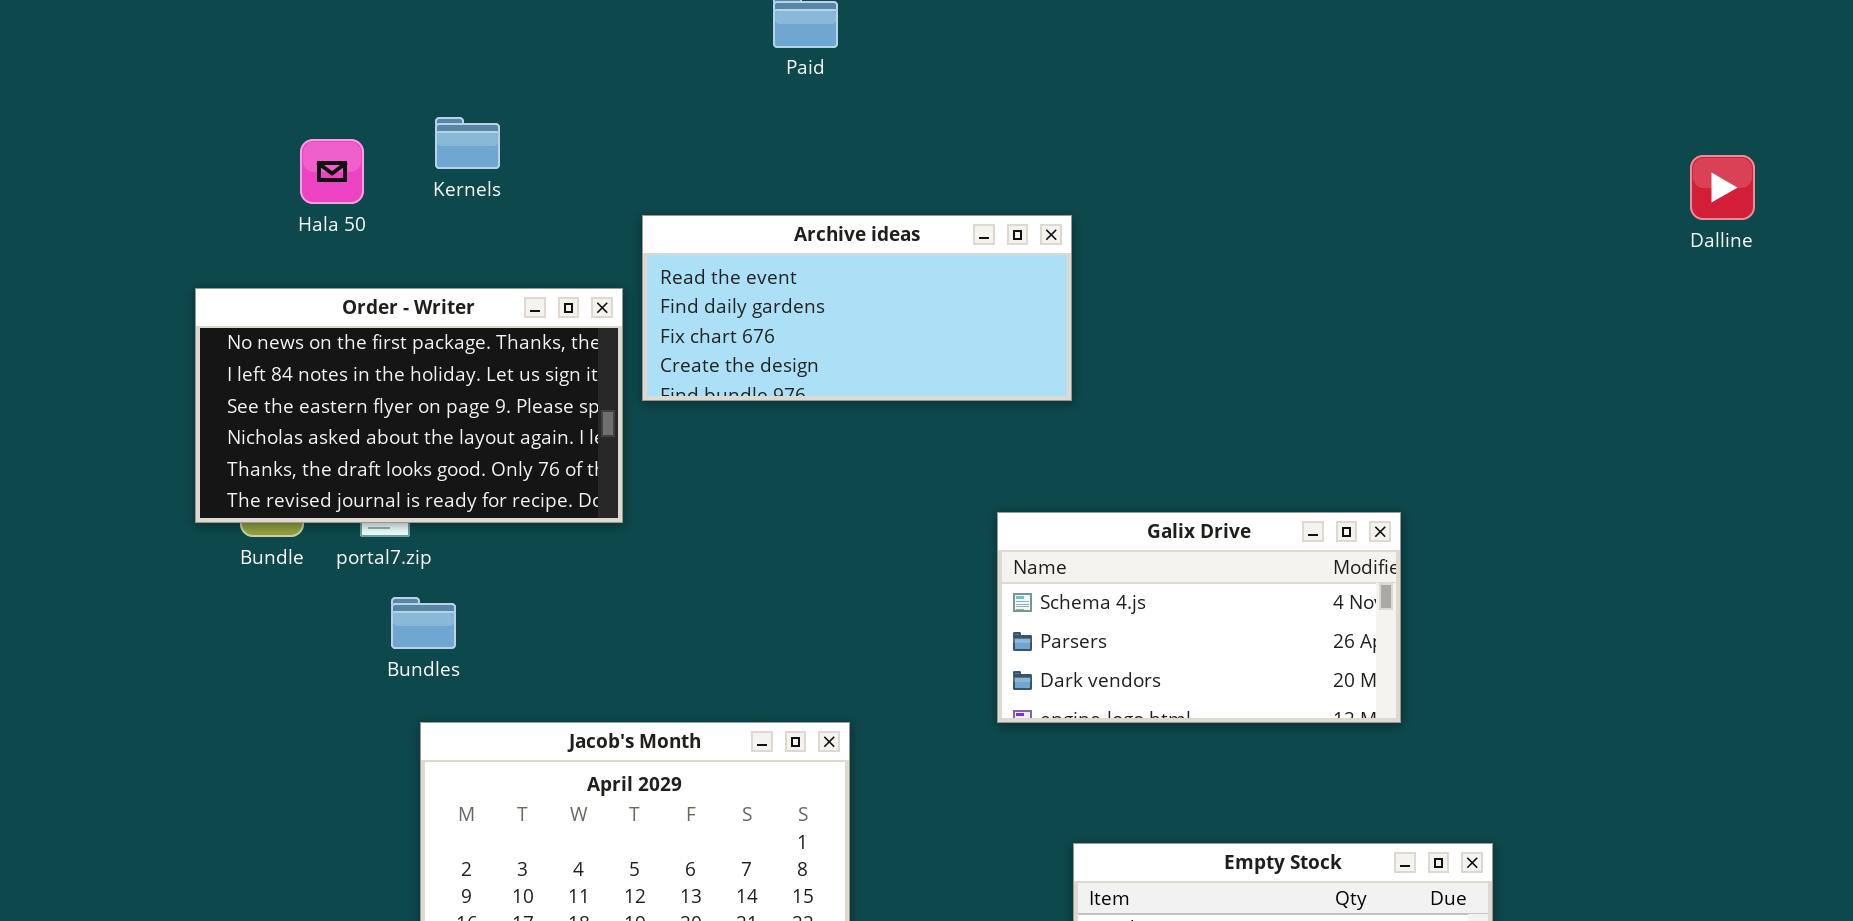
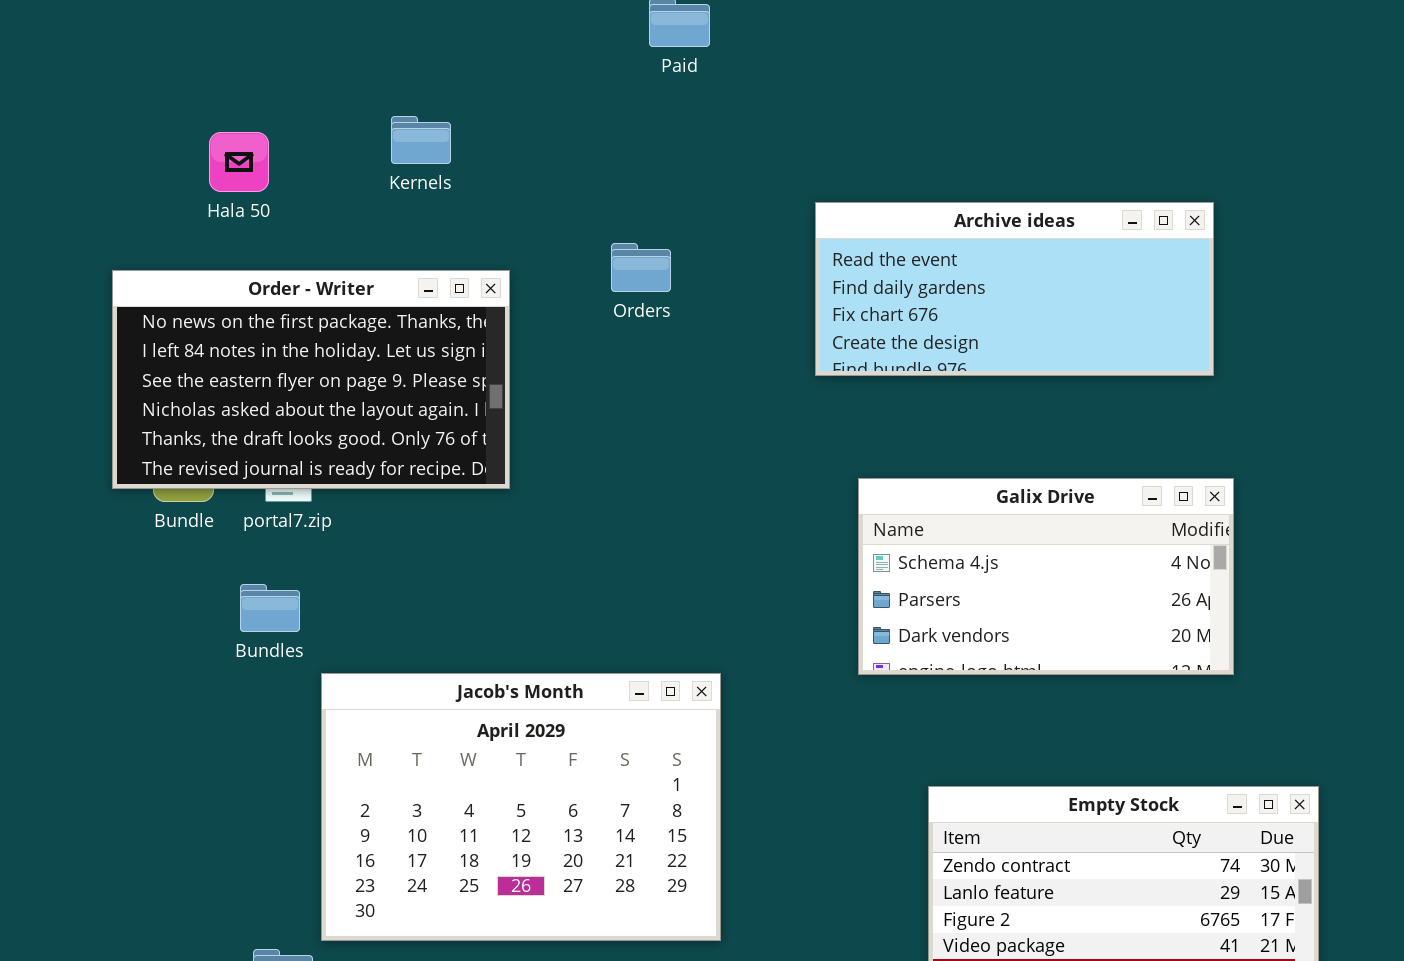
Kernels: [435,117,500,169] -> [391,116,451,164], moved
Archive ideas: [642,215,1072,401] -> [815,202,1214,376], moved
Bundles: [391,597,456,649] -> [240,584,300,632], moved

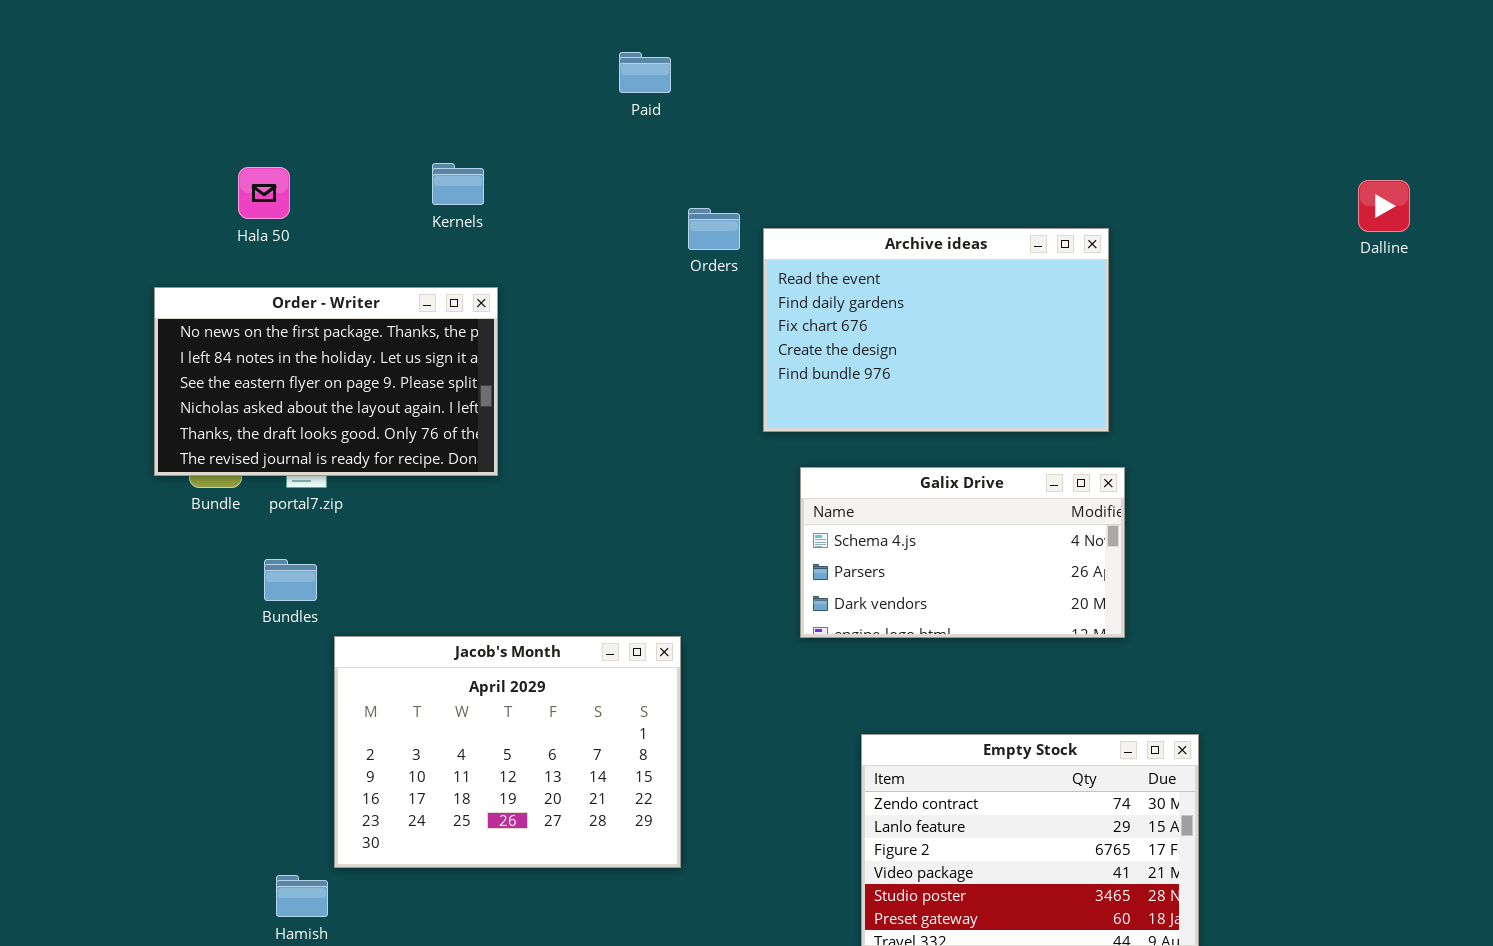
Kernels: [391,116,451,164] -> [432,163,484,205], moved
Archive ideas: [815,202,1214,376] -> [763,228,1109,432], resized
Orders: [611,243,671,292] -> [688,208,740,250], moved

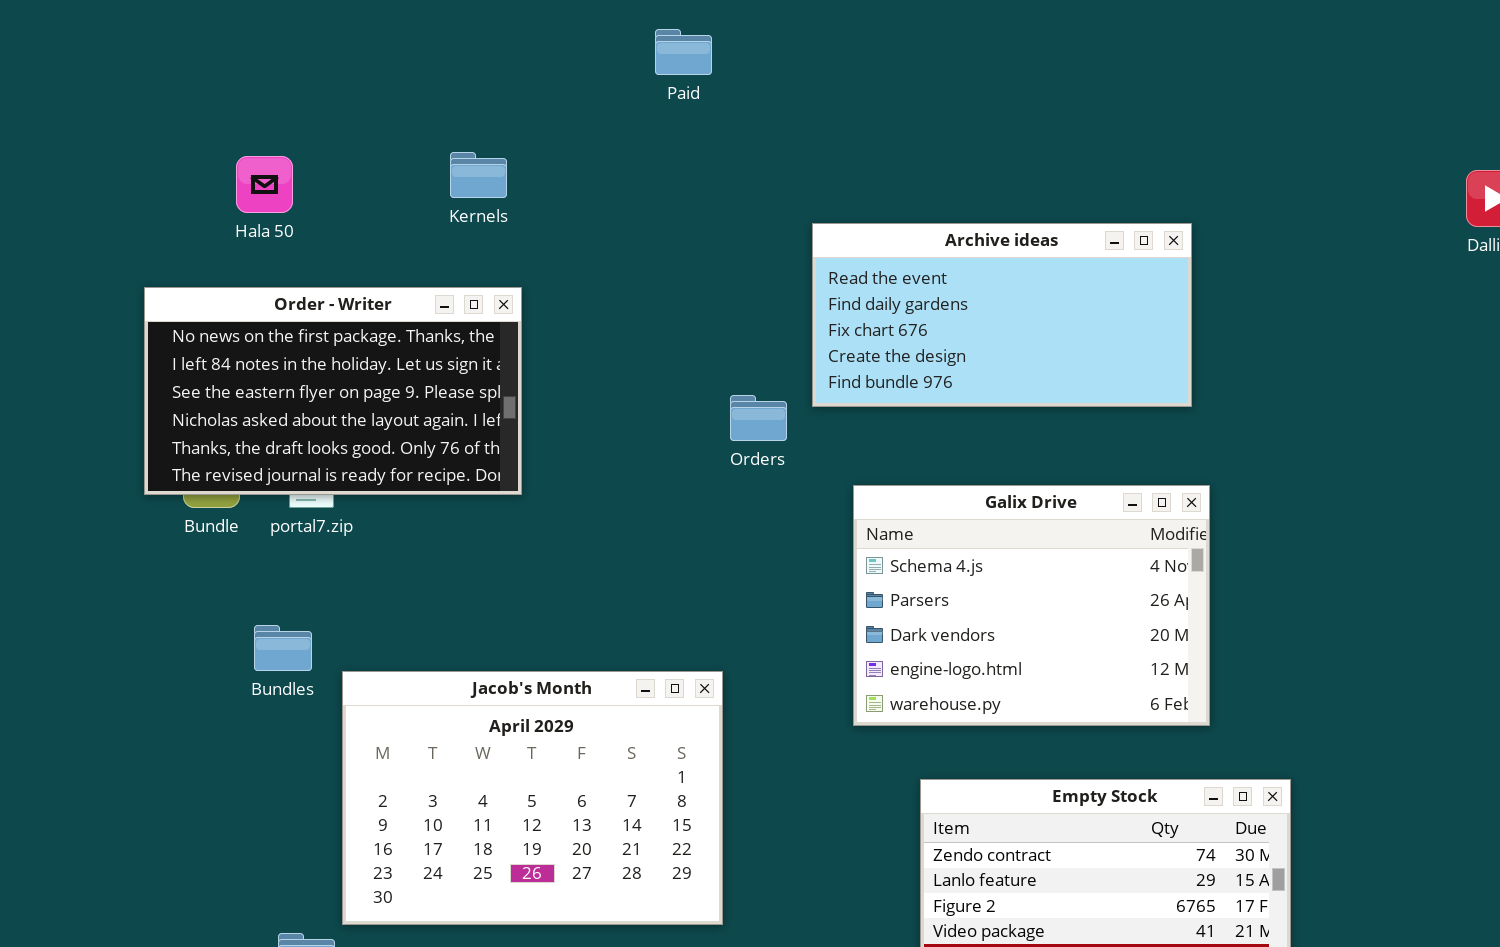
Orders: [688,208,740,250] -> [730,395,787,441], moved
Archive ideas: [763,228,1109,432] -> [812,223,1192,407], resized
Galix Drive: [800,467,1125,638] -> [853,485,1210,726], resized
Bundles: [264,559,317,601] -> [254,625,312,671], moved

